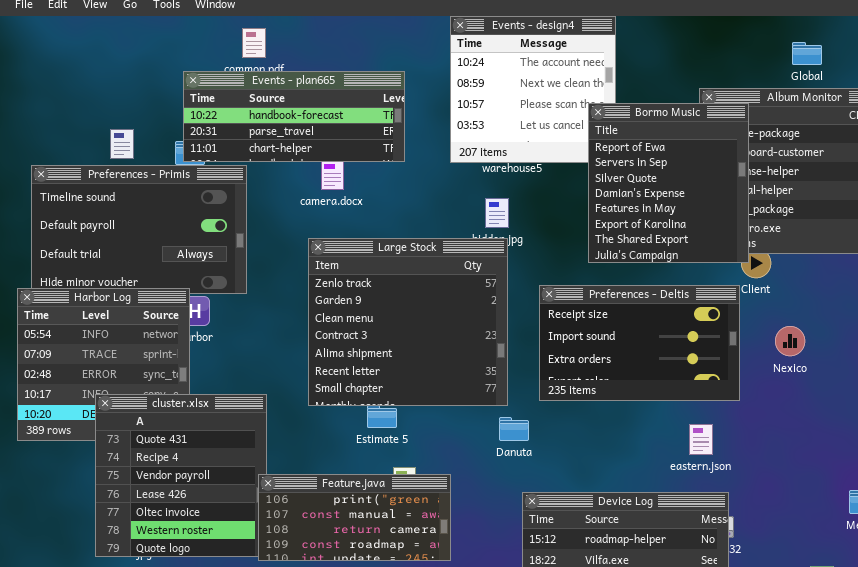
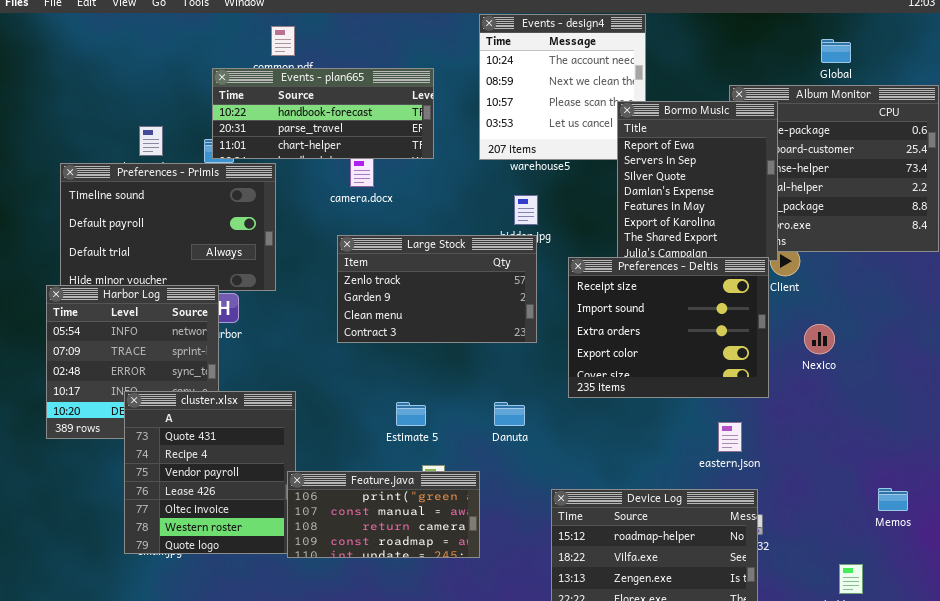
Large Stock: [308,238,508,406] -> [337,235,537,343], resized
Preferences - Deltis: [539,285,740,401] -> [568,257,769,398], resized
Danuta: [499,417,529,441] -> [494,402,525,426], moved

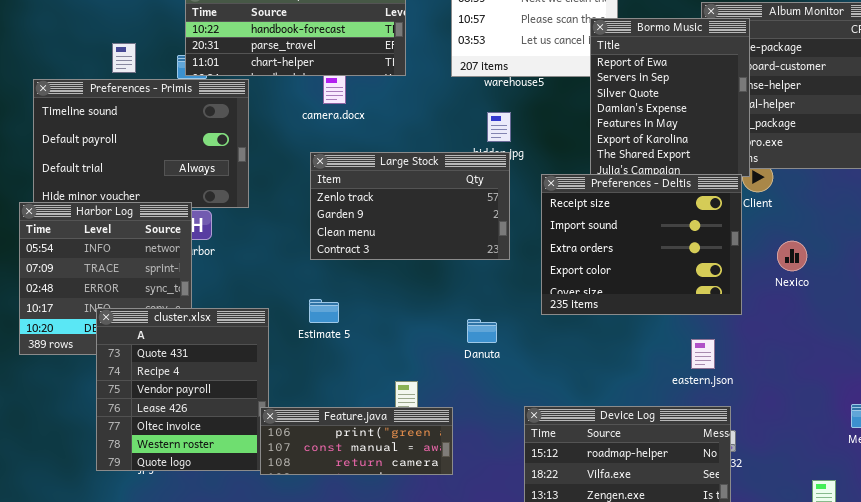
Estimate 5: [396,402,426,426] -> [309,299,339,323], moved
Feature.java: [287,471,480,558] -> [260,407,453,475], resized

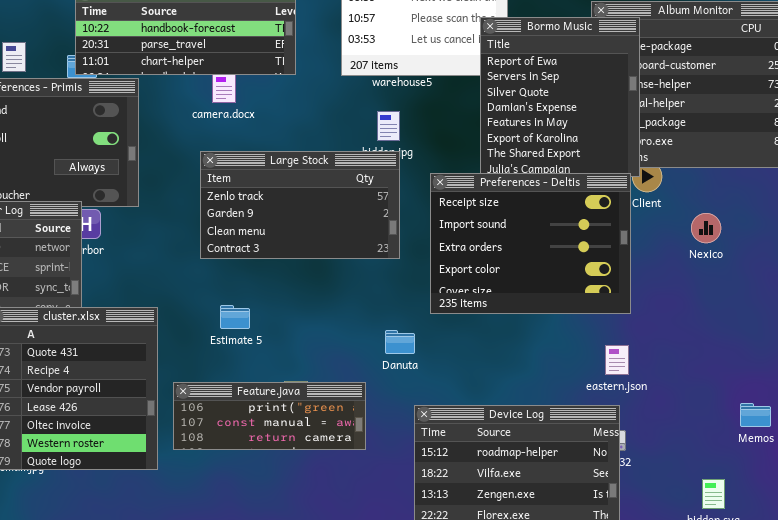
Nexico: [777,241,807,271] -> [691,213,721,243], moved
Estimate 5: [309,299,339,323] -> [220,305,250,329], moved
Danuta: [467,319,497,343] -> [385,330,415,354], moved
eastern.json: [691,339,715,369] -> [605,345,629,375], moved
Feature.java: [260,407,453,475] -> [173,382,366,450], moved

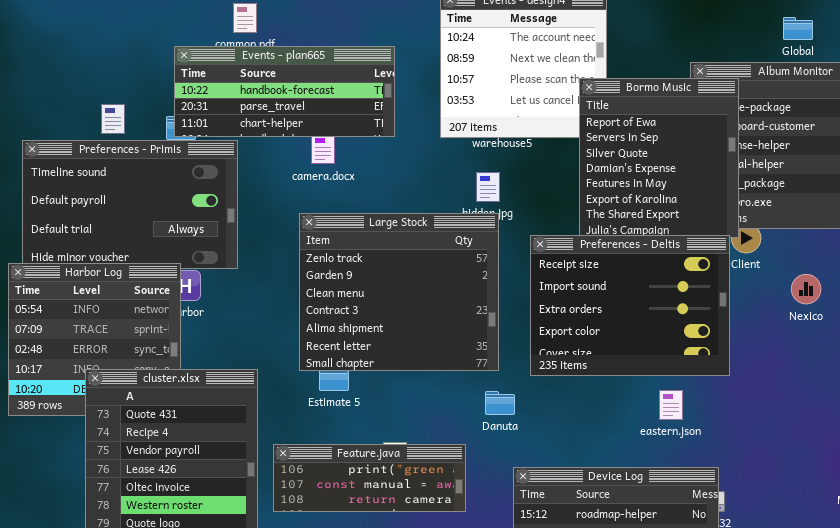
Large Stock: [200,151,400,259] -> [299,213,499,371], resized
eastern.json: [605,345,629,375] -> [659,390,683,420], moved

